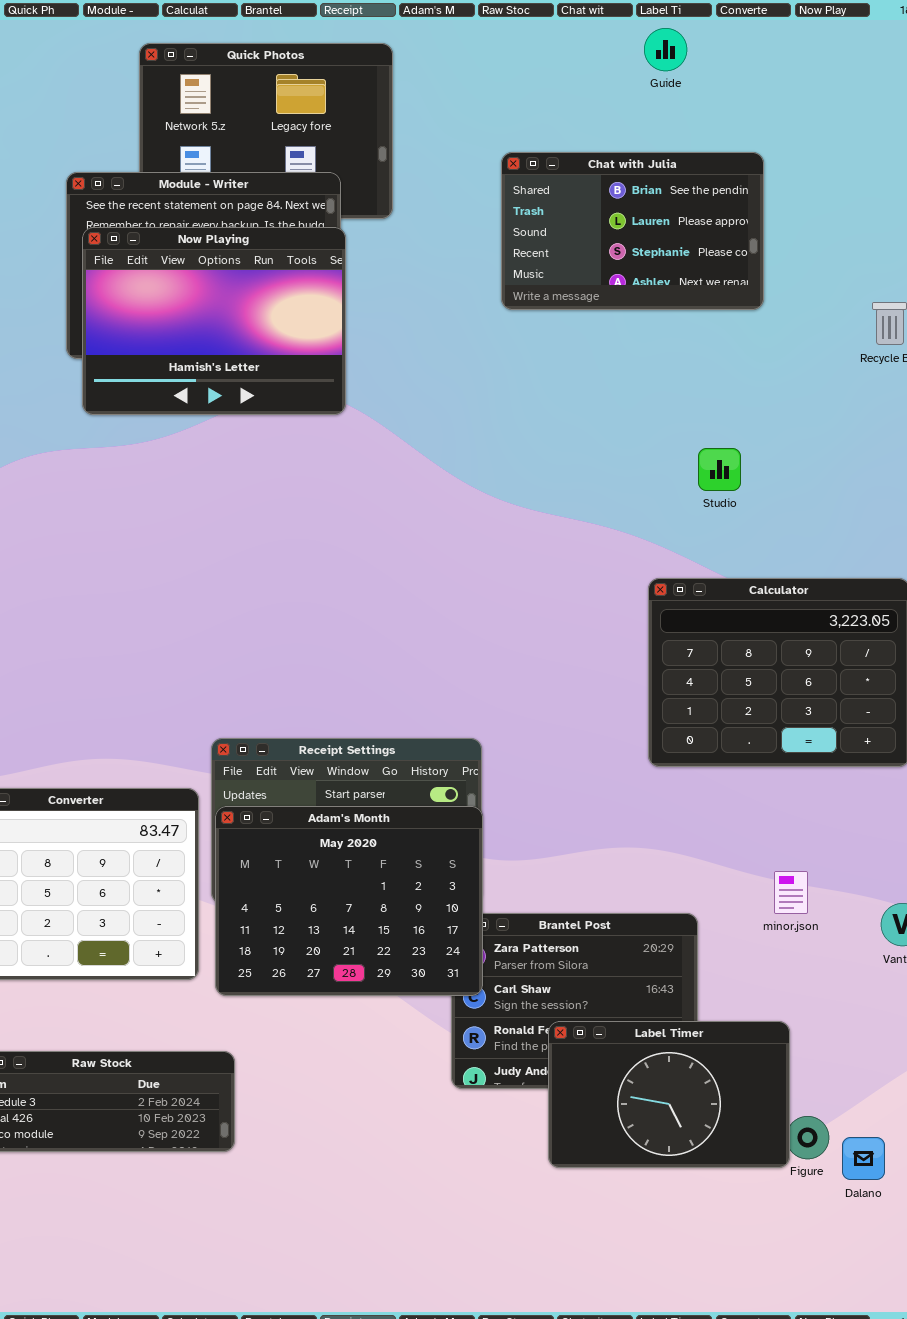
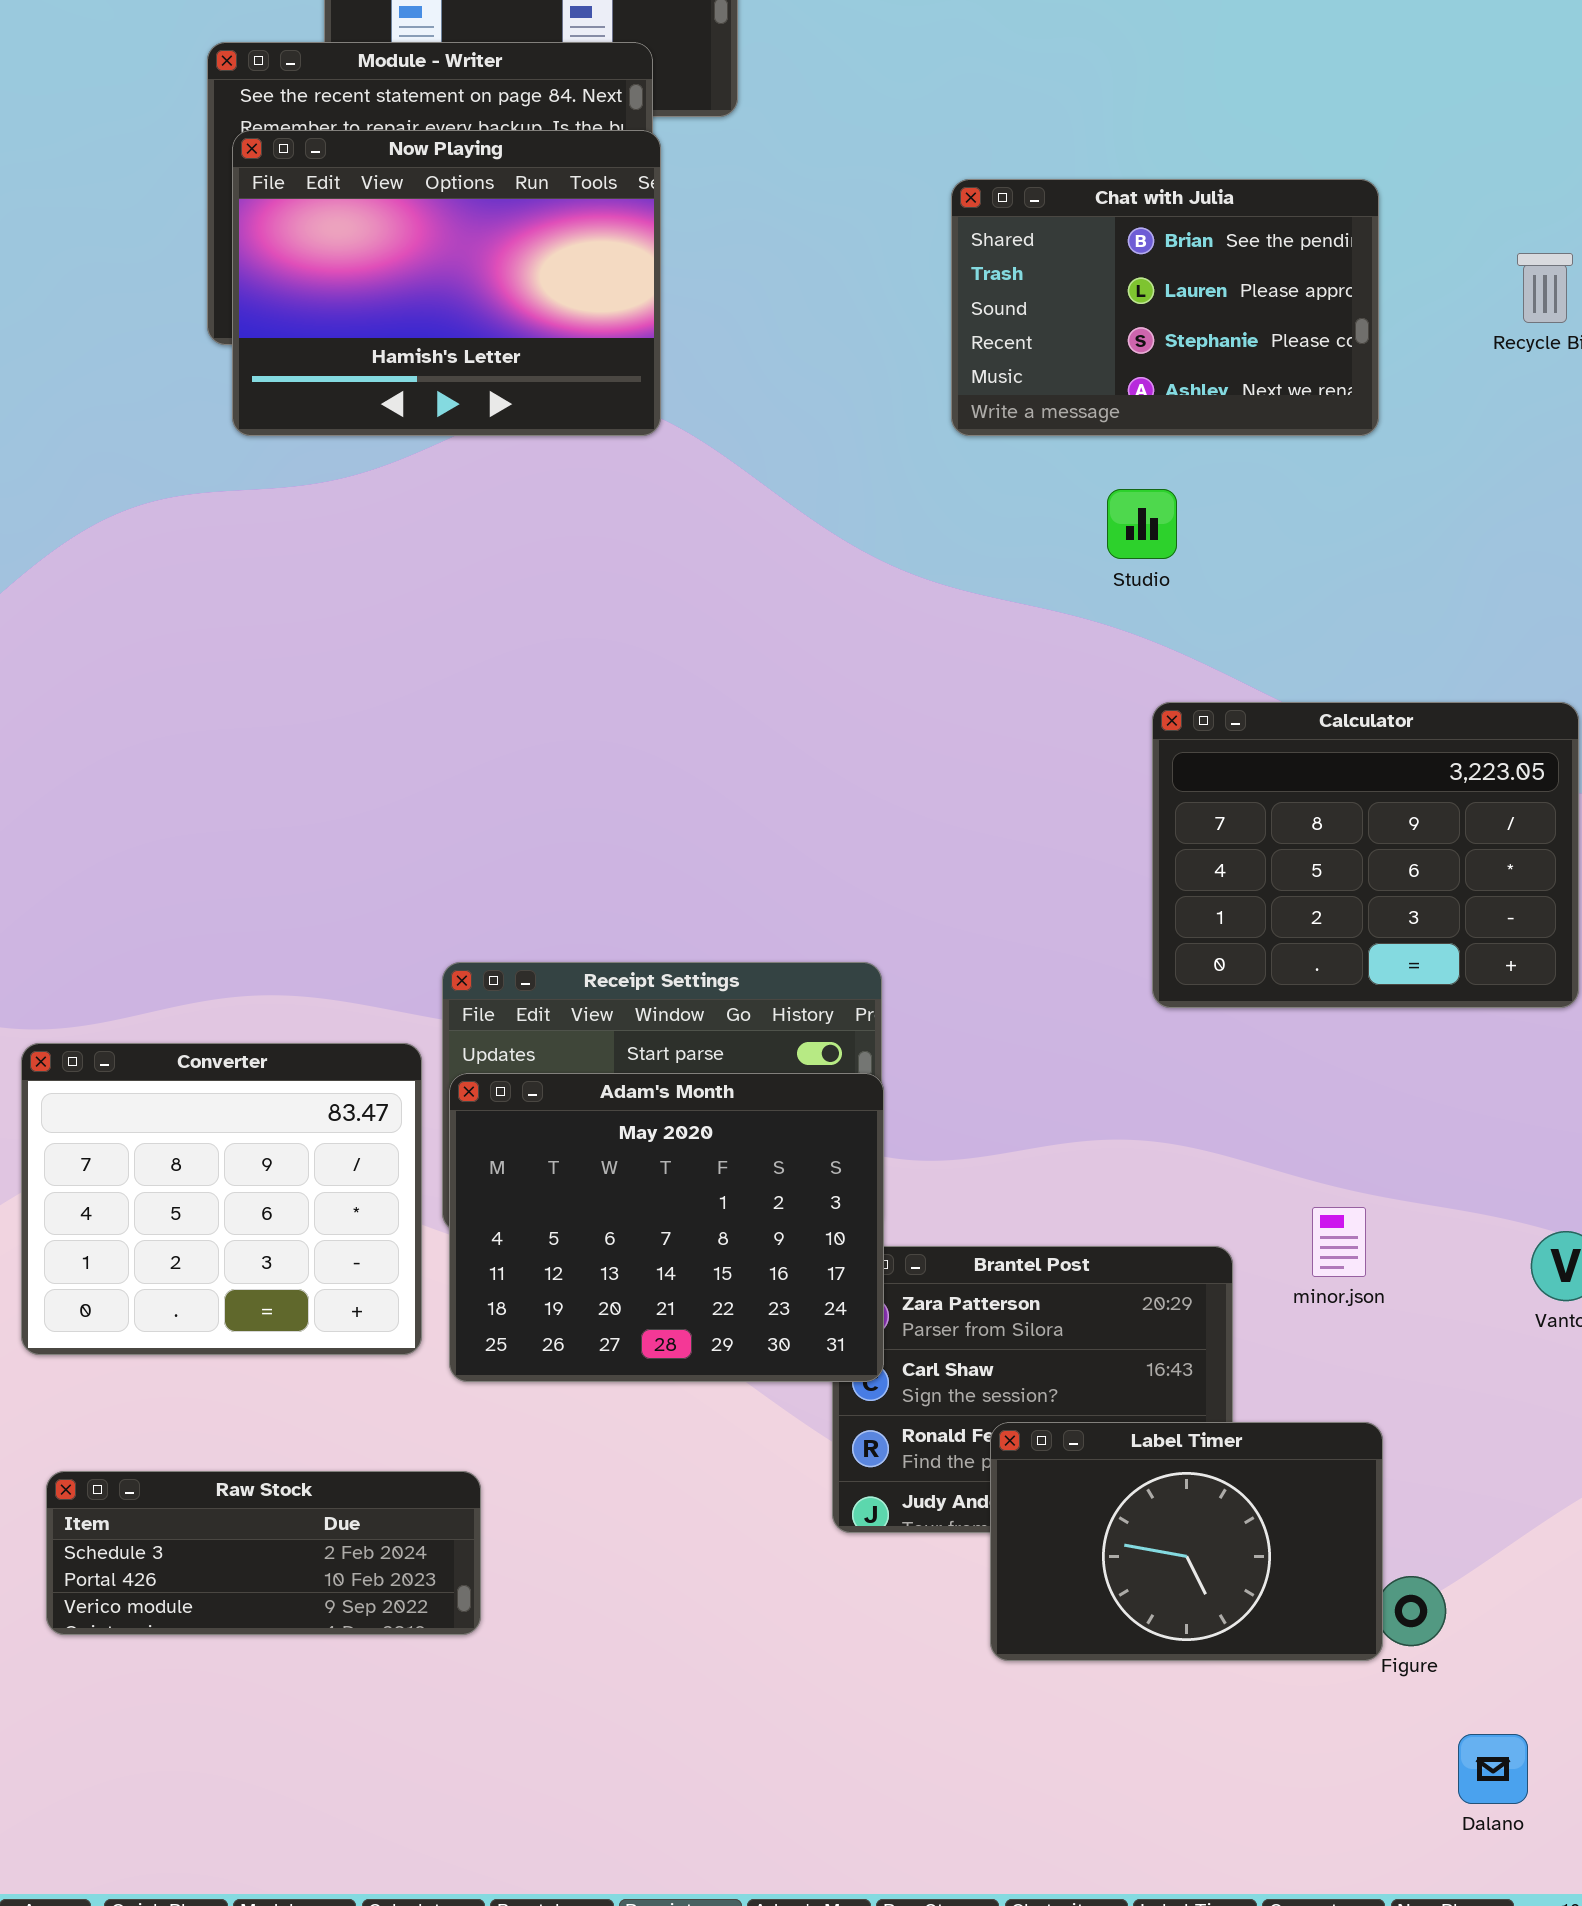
Chat with Julia: [501,152,764,310] -> [951,179,1379,436], moved
Studio: [698,448,741,491] -> [1107,489,1177,559], moved
minor.json: [774,871,808,914] -> [1312,1207,1366,1277], moved
Dalano: [842,1137,885,1180] -> [1458,1734,1528,1804], moved

